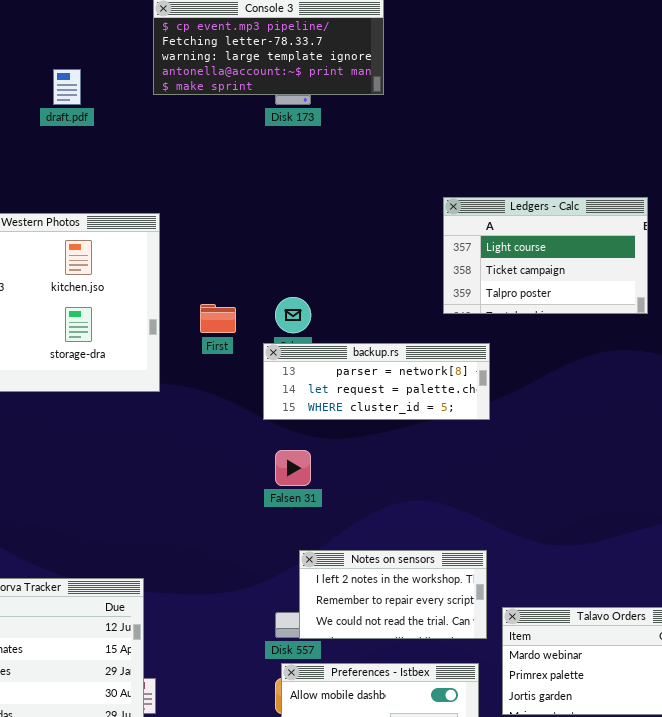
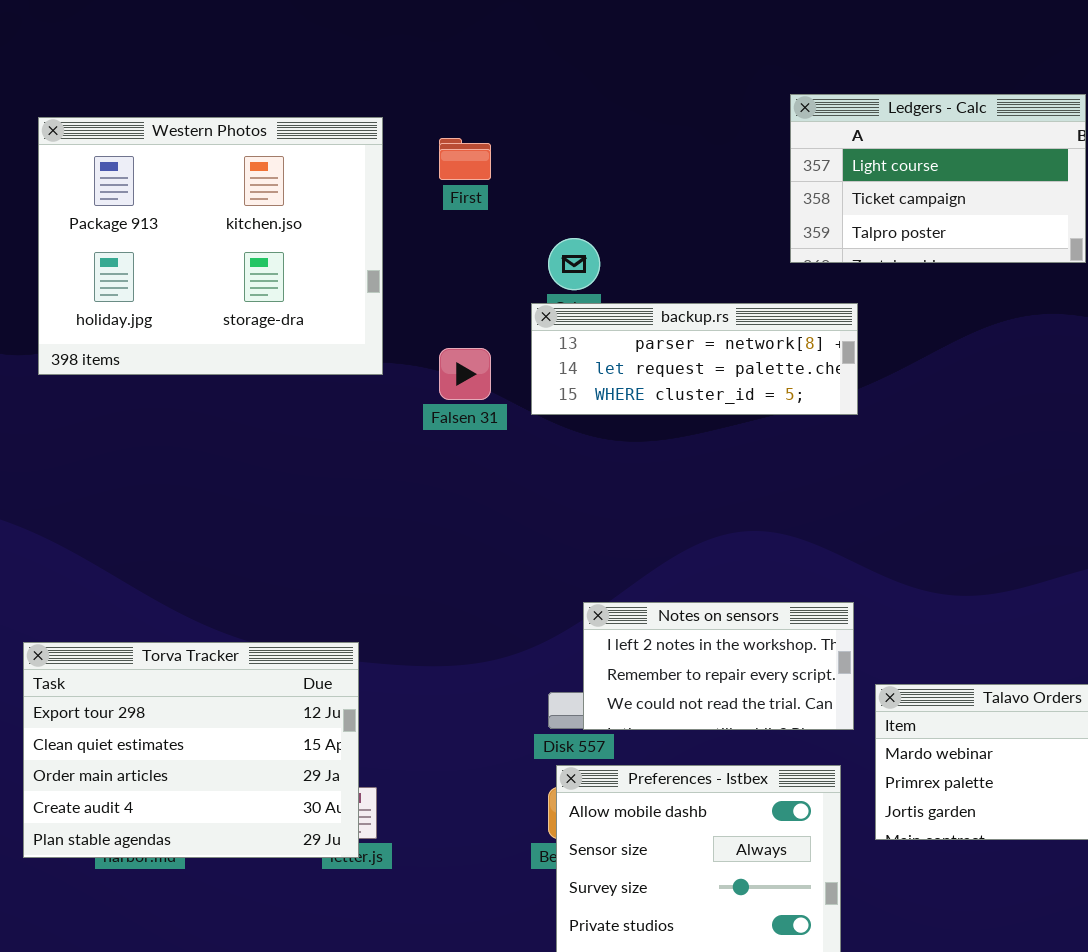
First: [200,304,236,333] -> [439,138,491,180], moved
Falsen 31: [275,450,311,486] -> [439,348,491,400], moved

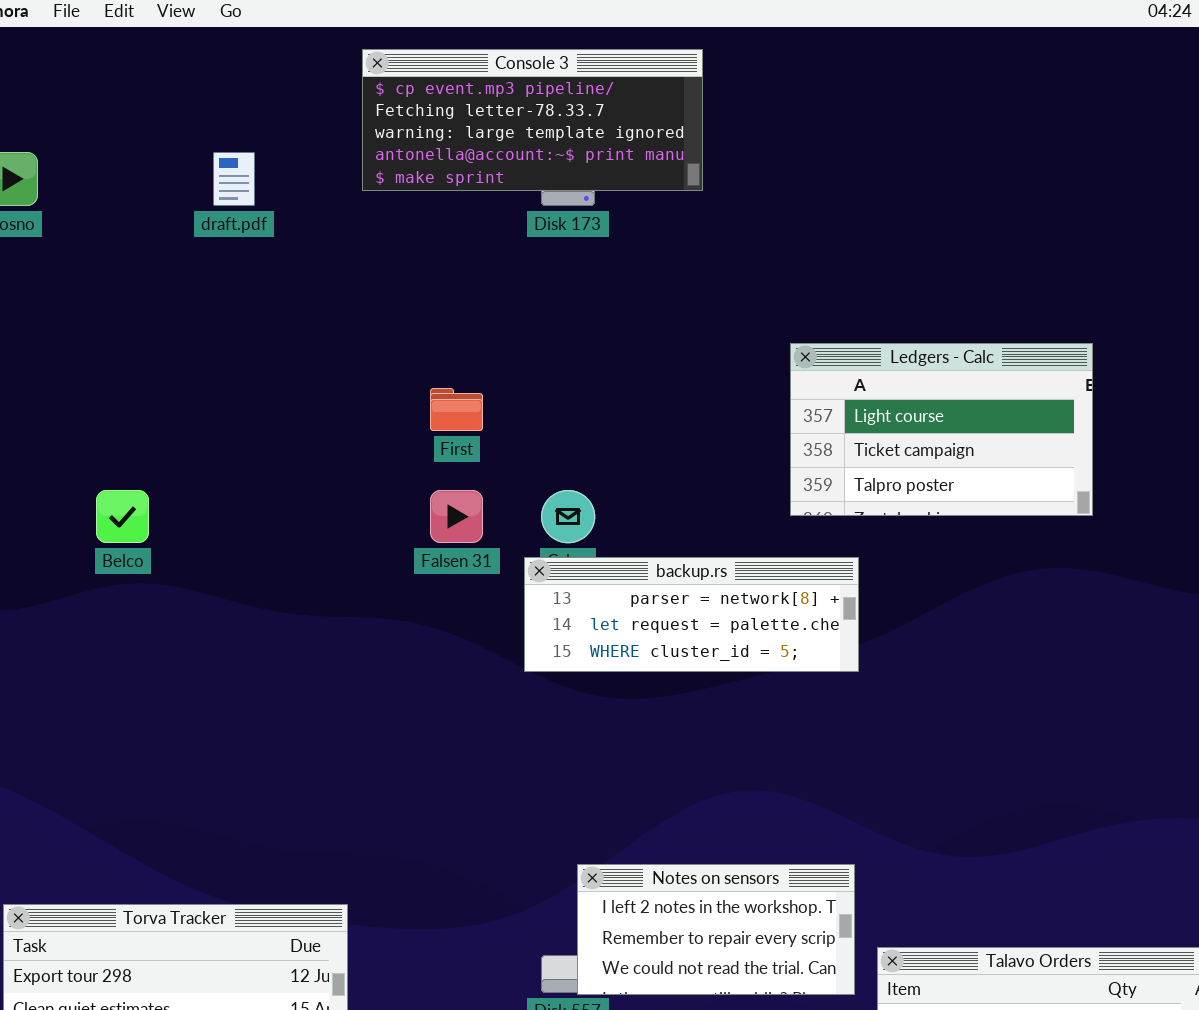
Western Photos: [38,117,383,375] -> none, closed
Falsen 31: [439,348,491,400] -> [430,490,483,543], moved

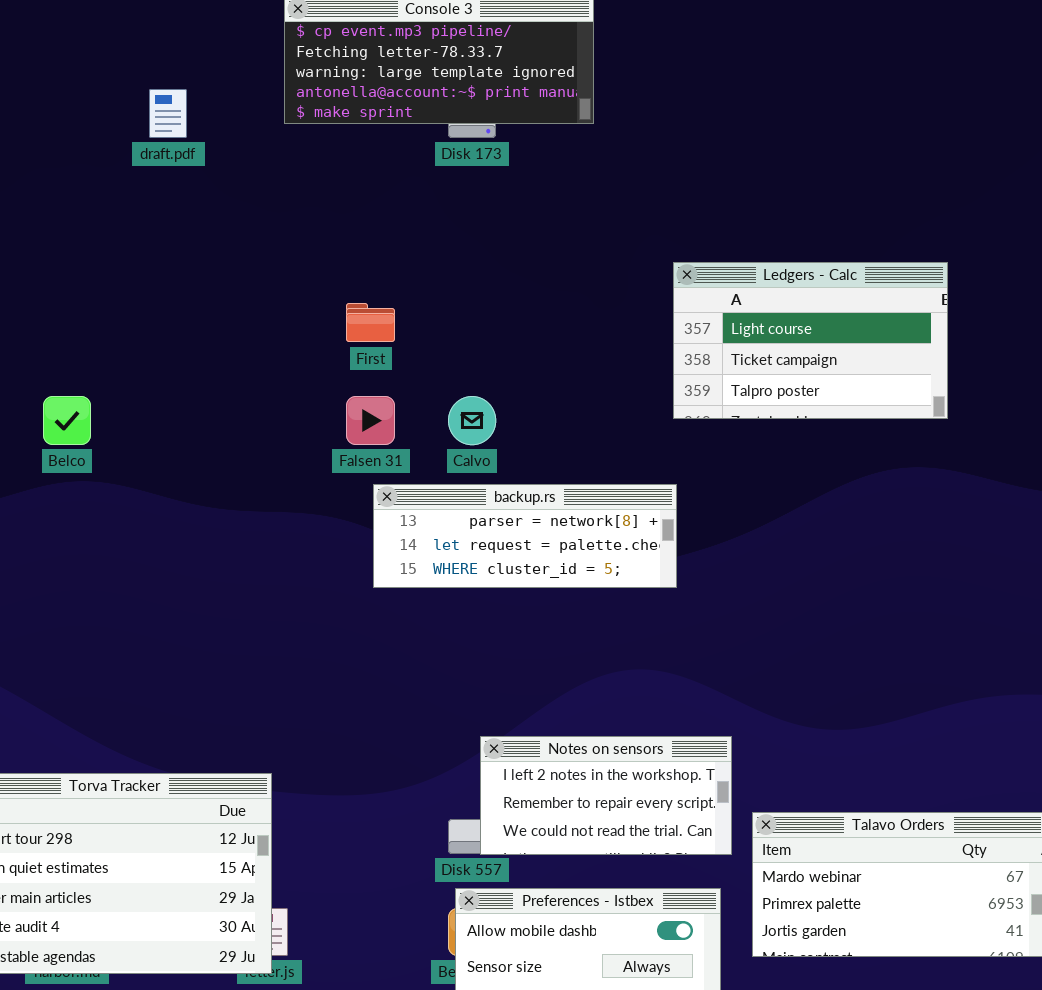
backup.rs: [524,557,859,672] -> [373,484,677,588], moved

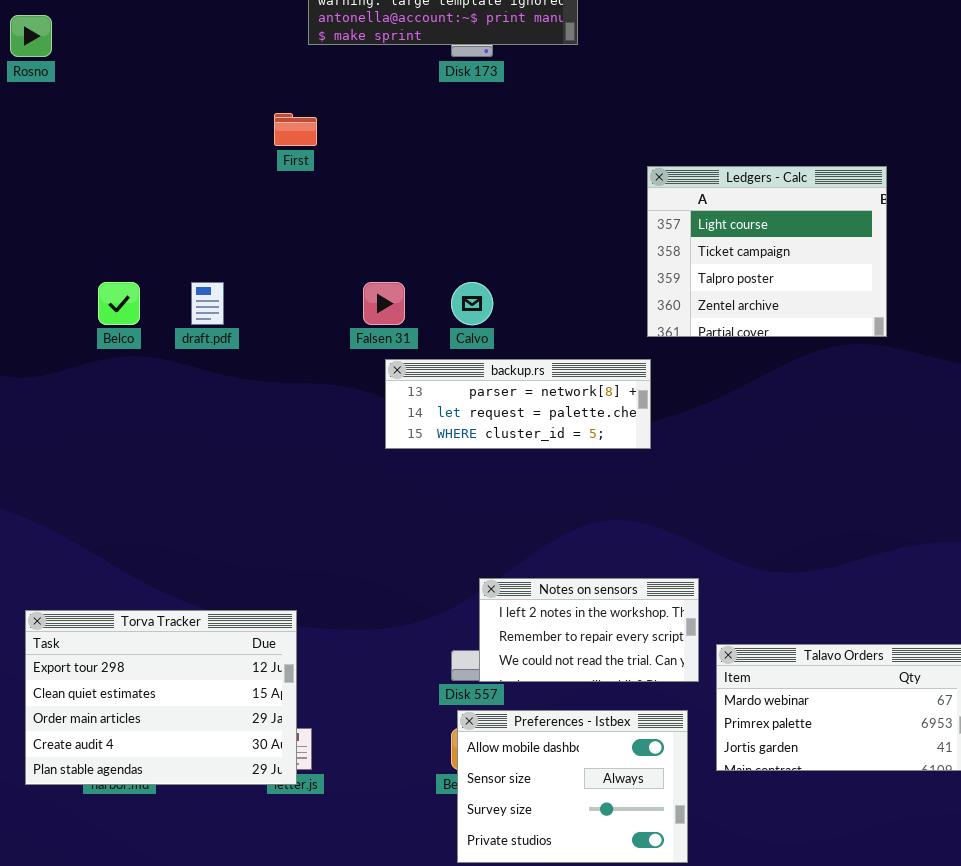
draft.pdf: [149,89,187,138] -> [191,282,224,325], moved
Ledgers - Calc: [673,262,948,419] -> [647,166,887,337], resized
First: [346,303,395,342] -> [274,113,317,146], moved

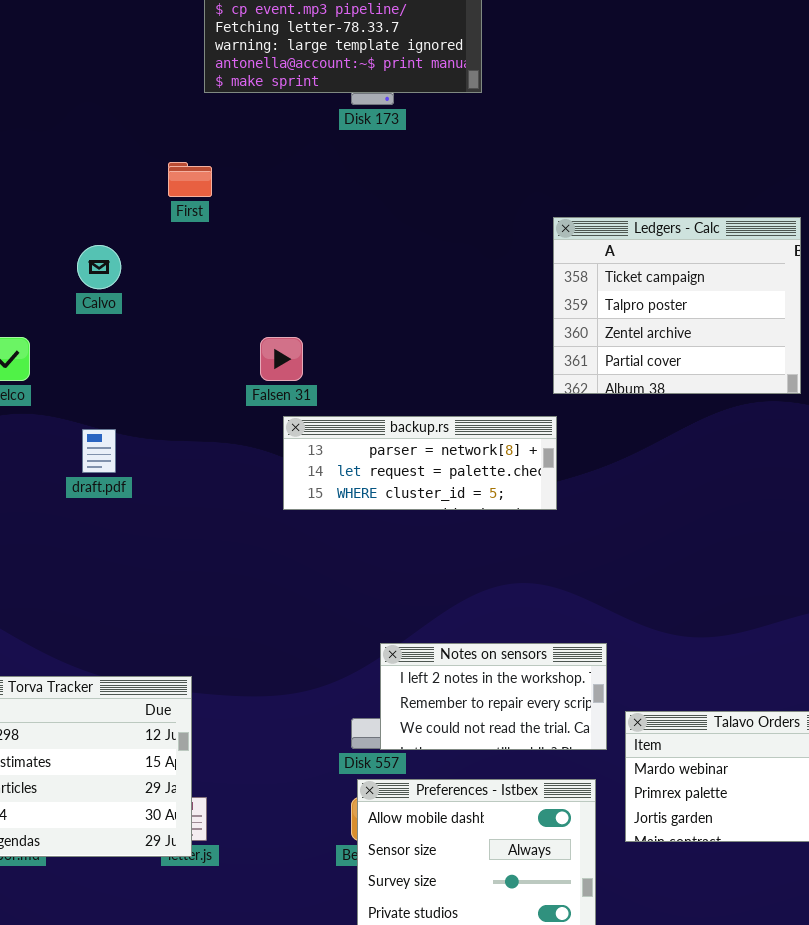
Ledgers - Calc: [647,166,887,337] -> [553,217,801,394], scrolled down 1 row
draft.pdf: [191,282,224,325] -> [82,429,116,473], moved
Calvo: [451,282,493,325] -> [77,245,121,289], moved

